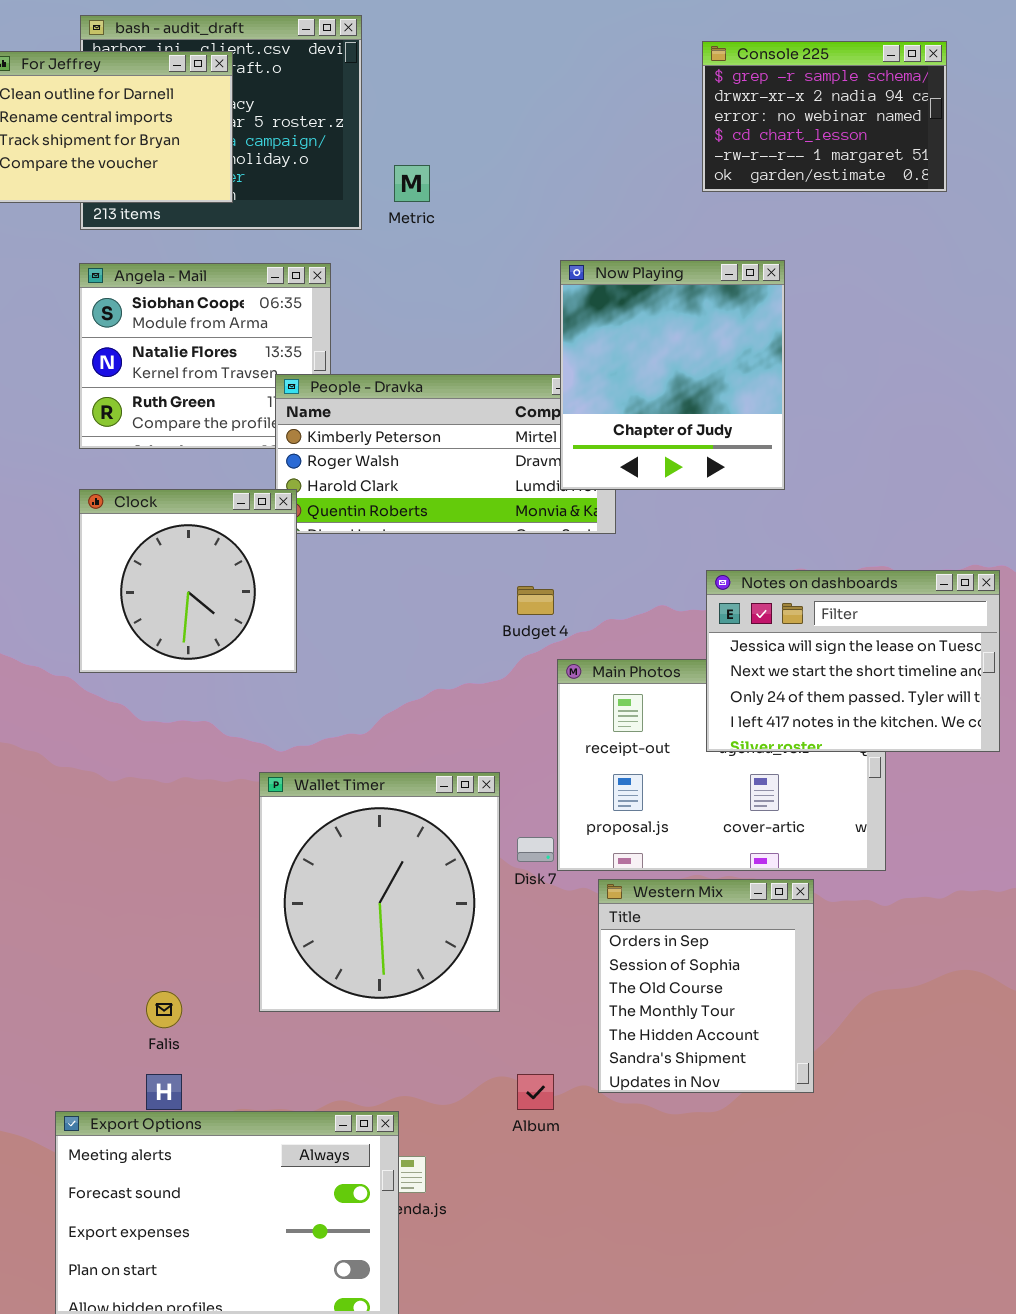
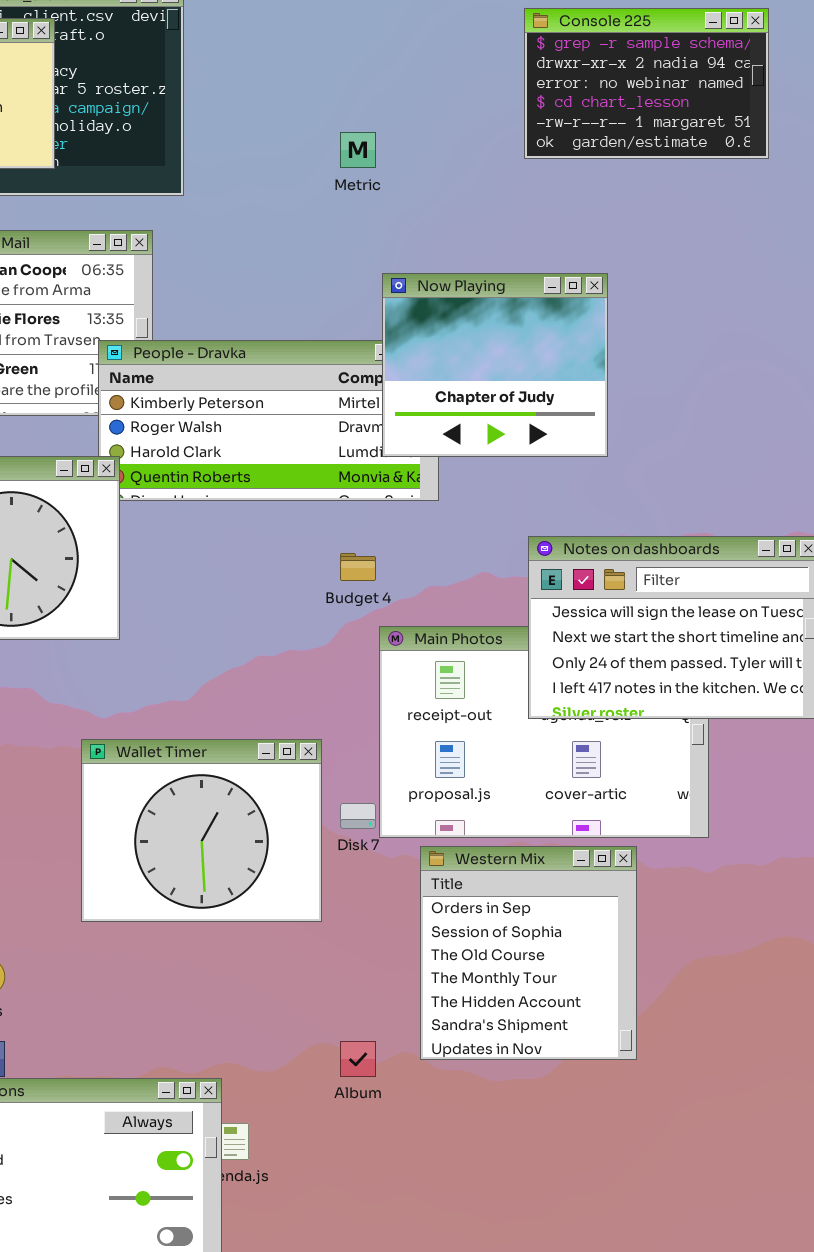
Metric: [394,165,430,202] -> [340,132,376,168], moved
Now Playing: [560,260,785,490] -> [382,273,608,457], resized
Wallet Timer: [259,772,500,1012] -> [81,739,322,922], resized

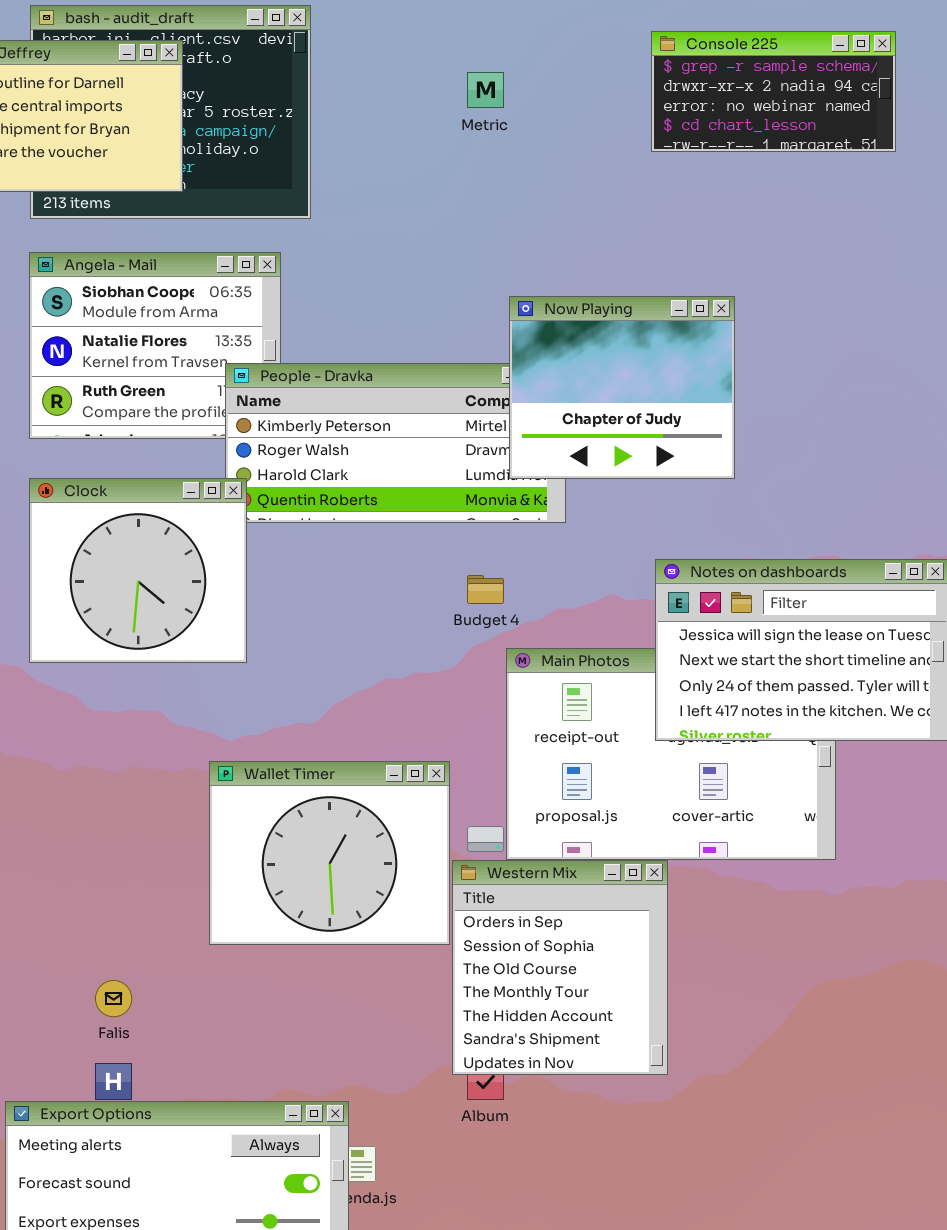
Console 225: [524,8,769,159] -> [651,31,896,152], resized
Metric: [340,132,376,168] -> [467,72,504,108], moved
Western Mix: [420,846,637,1060] -> [452,860,668,1075], moved

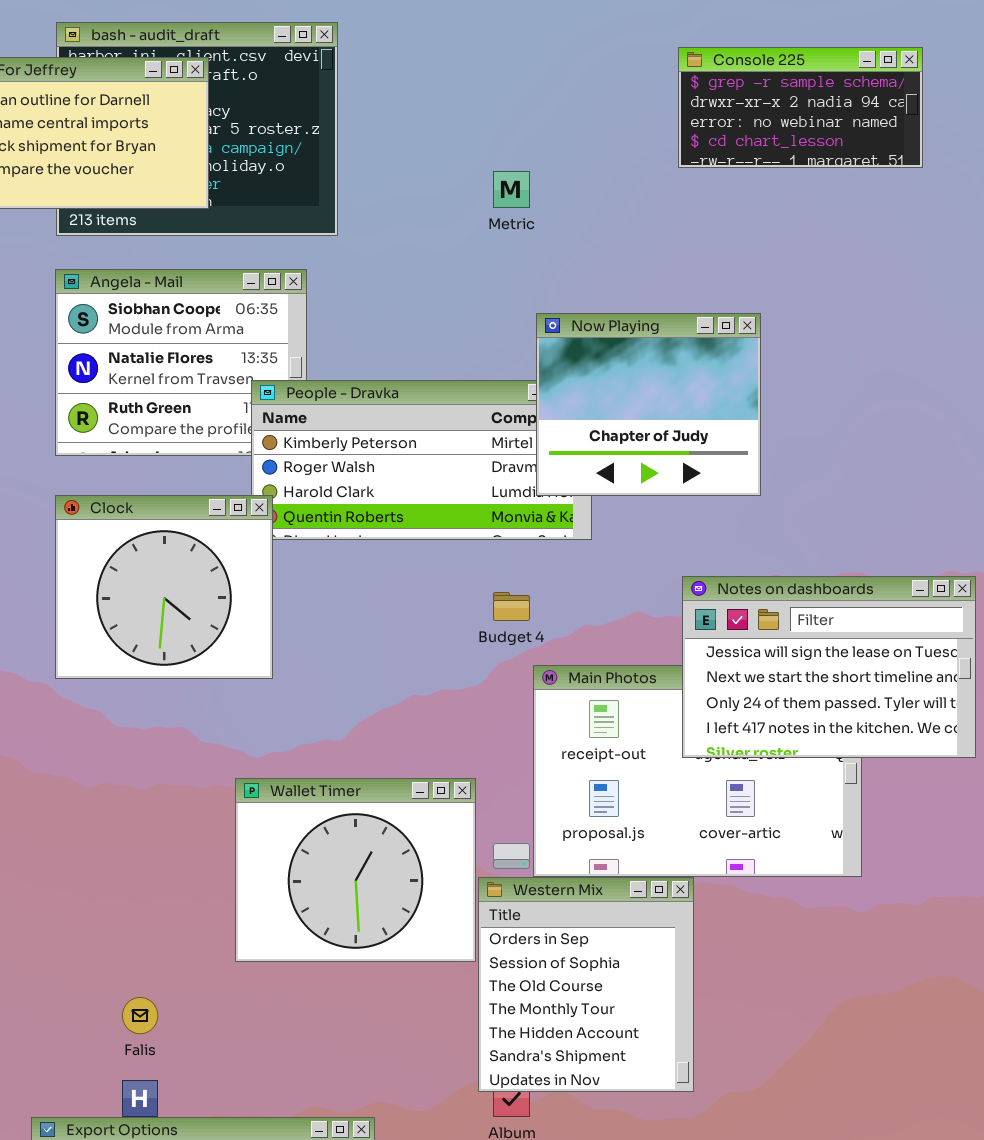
Metric: [467,72,504,108] -> [493,171,530,208], moved

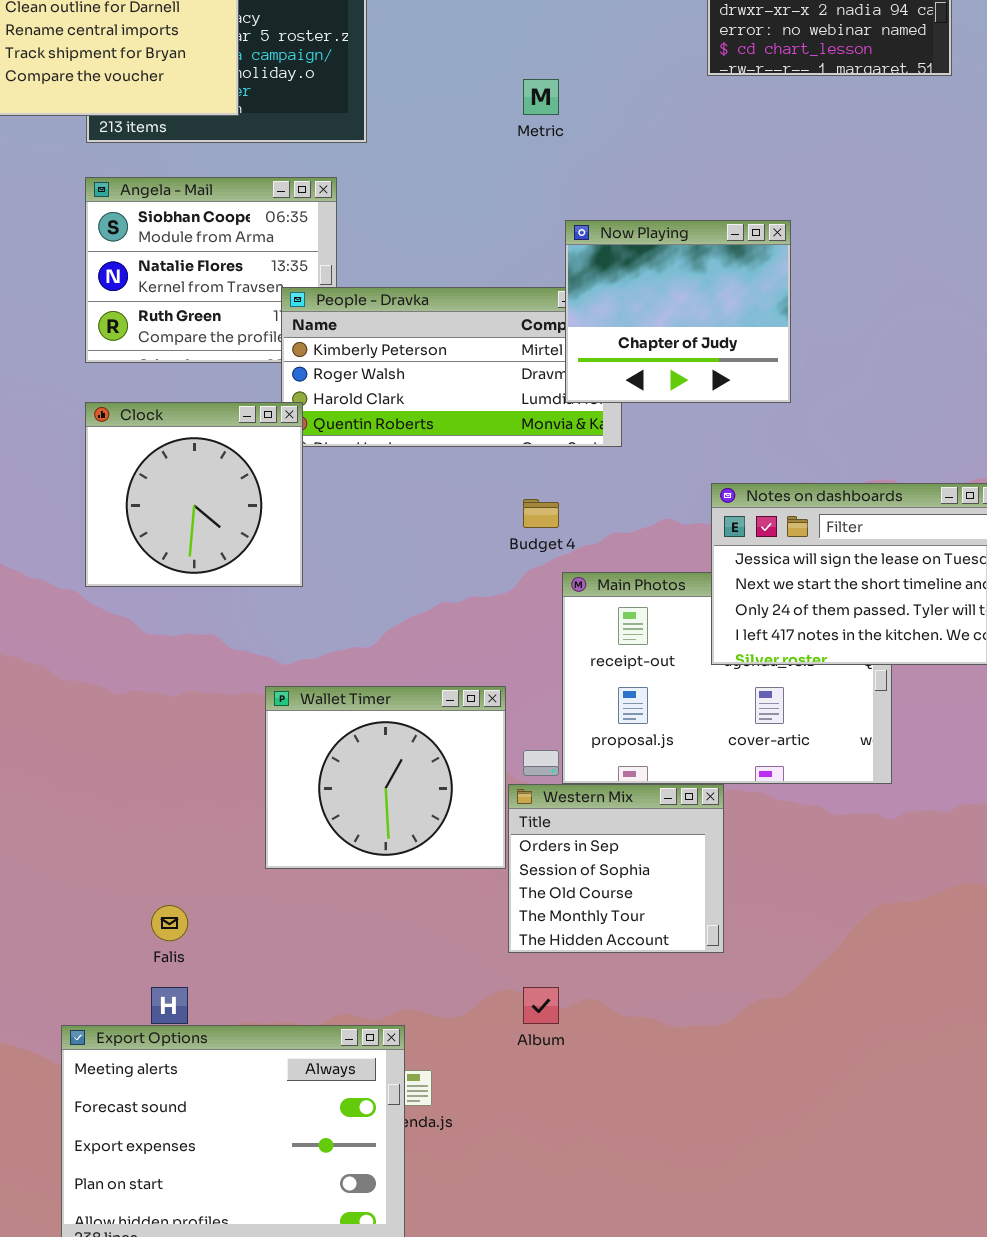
Western Mix: [478,877,694,1092] -> [508,784,724,953], resized

